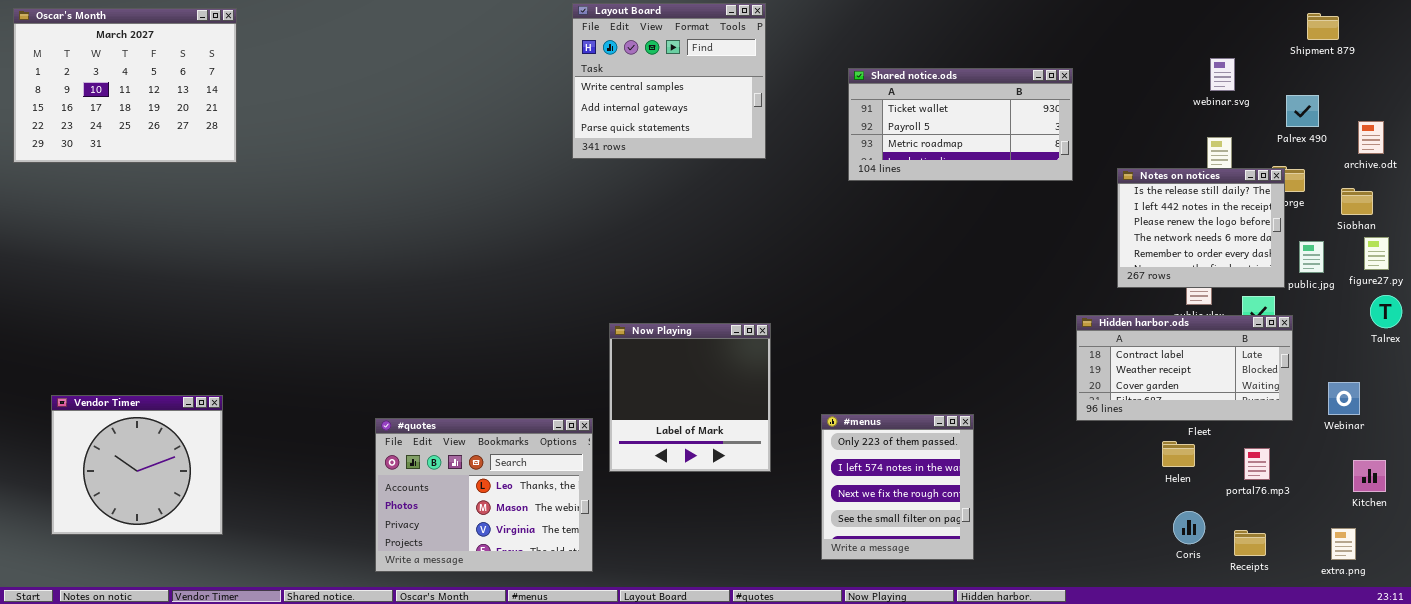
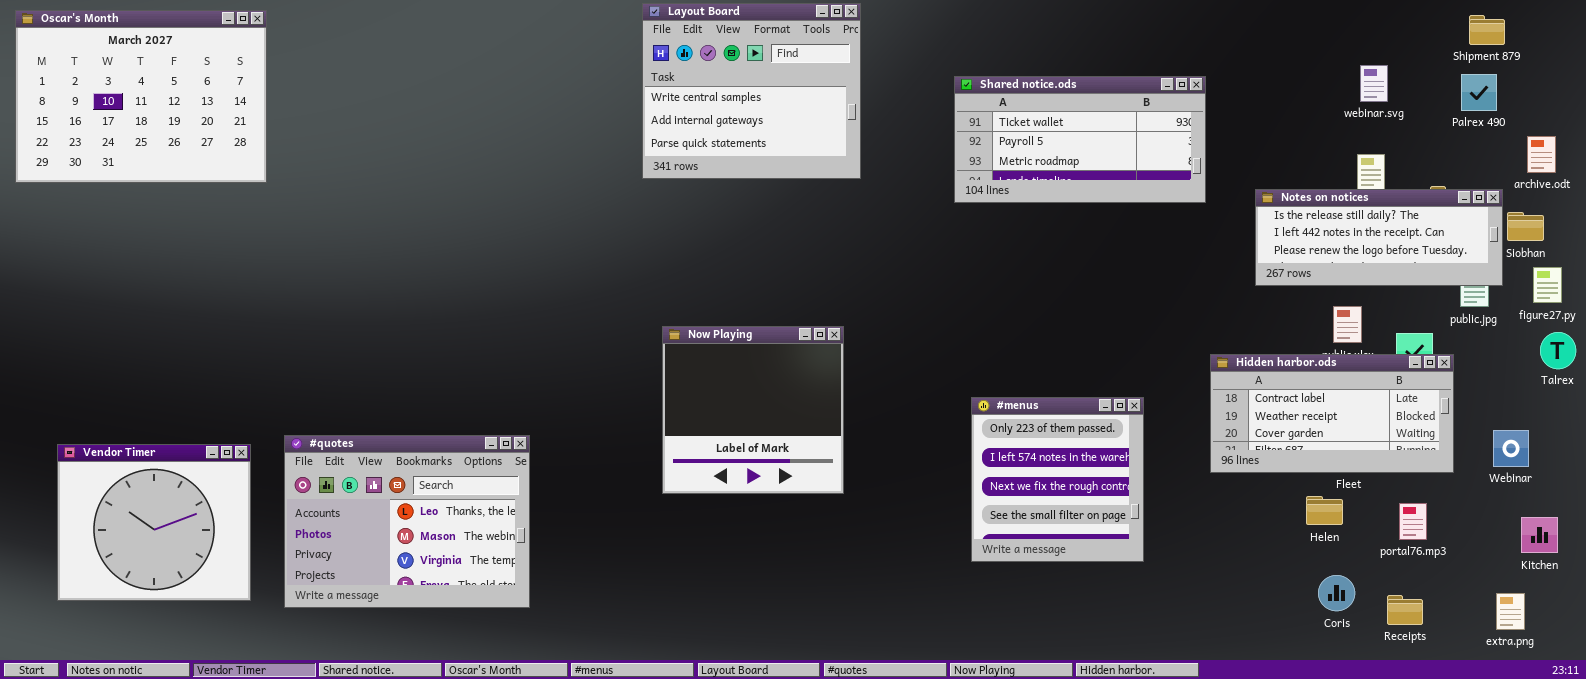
Palrex 490: [1286,95,1319,127] -> [1461,74,1497,111], moved
Notes on notices: [1117,168,1285,288] -> [1255,189,1503,286], resized
Now Playing: [609,323,771,472] -> [662,326,844,494], moved
#menus: [821,414,974,560] -> [971,397,1144,562], moved
#quotes: [375,418,593,572] -> [284,435,530,608], moved

